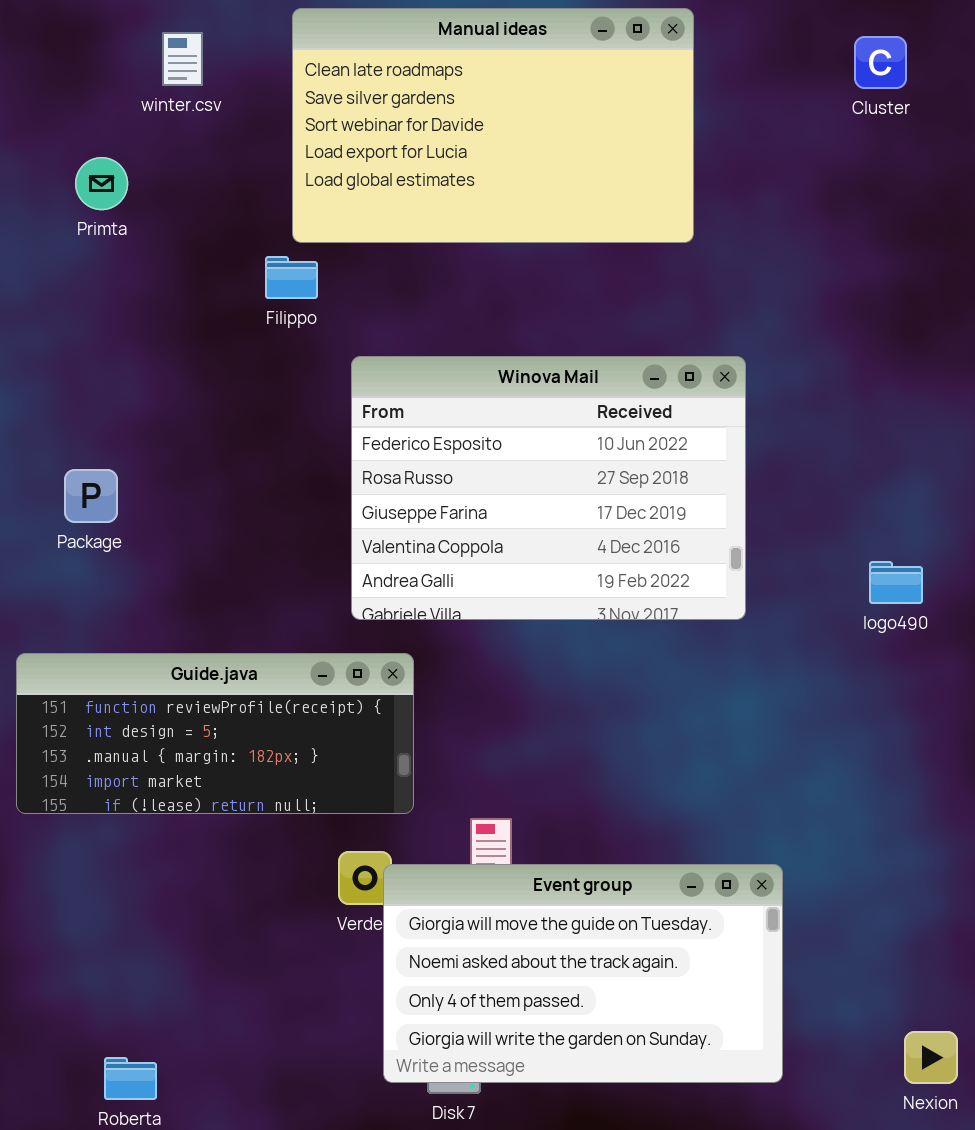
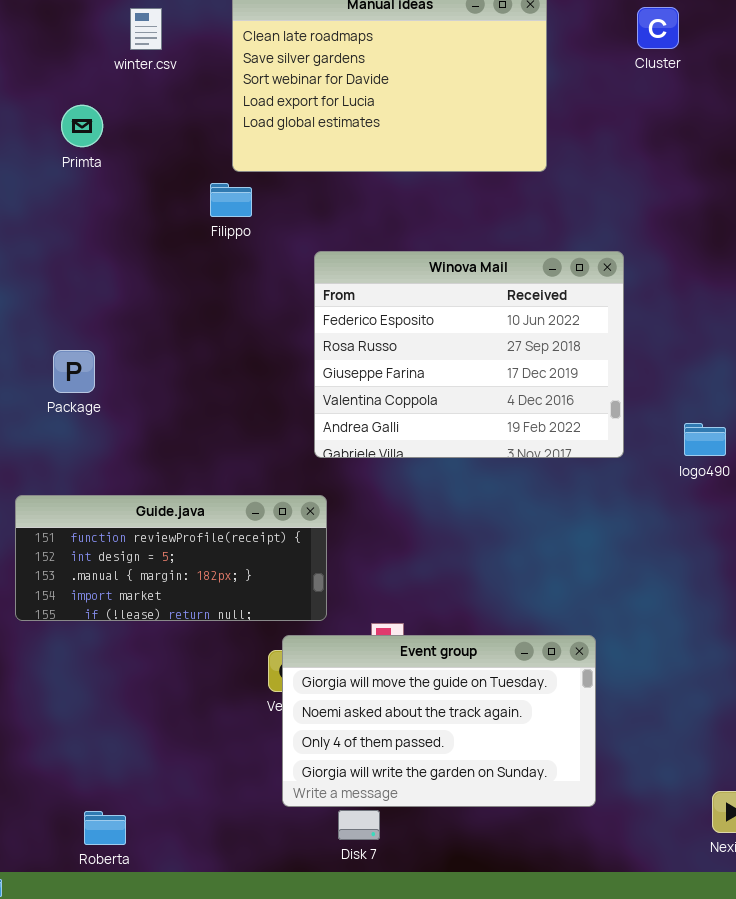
Cluster: [854,36,907,89] -> [637,7,679,49], moved
Winova Mail: [351,356,746,620] -> [314,251,624,458], moved
Event group: [383,864,783,1083] -> [282,635,596,807], moved

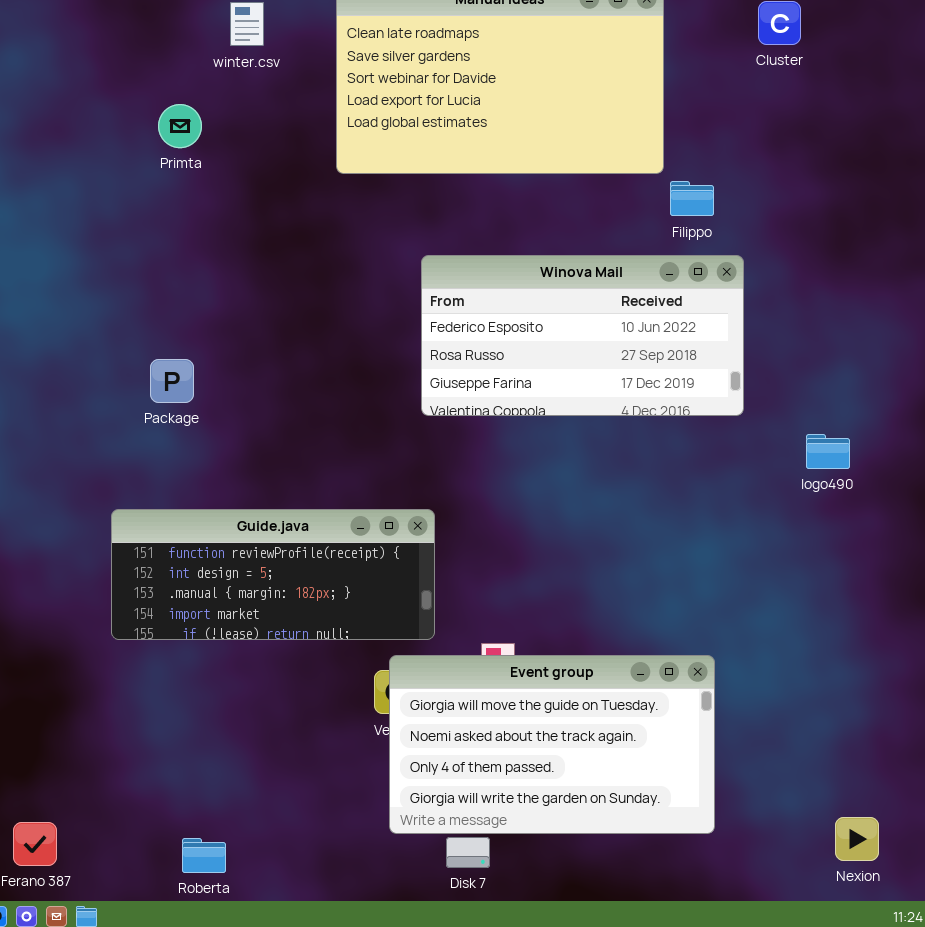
Filippo: [210,183,252,217] -> [670,181,714,216], moved
Winova Mail: [314,251,624,458] -> [421,255,744,416], resized

